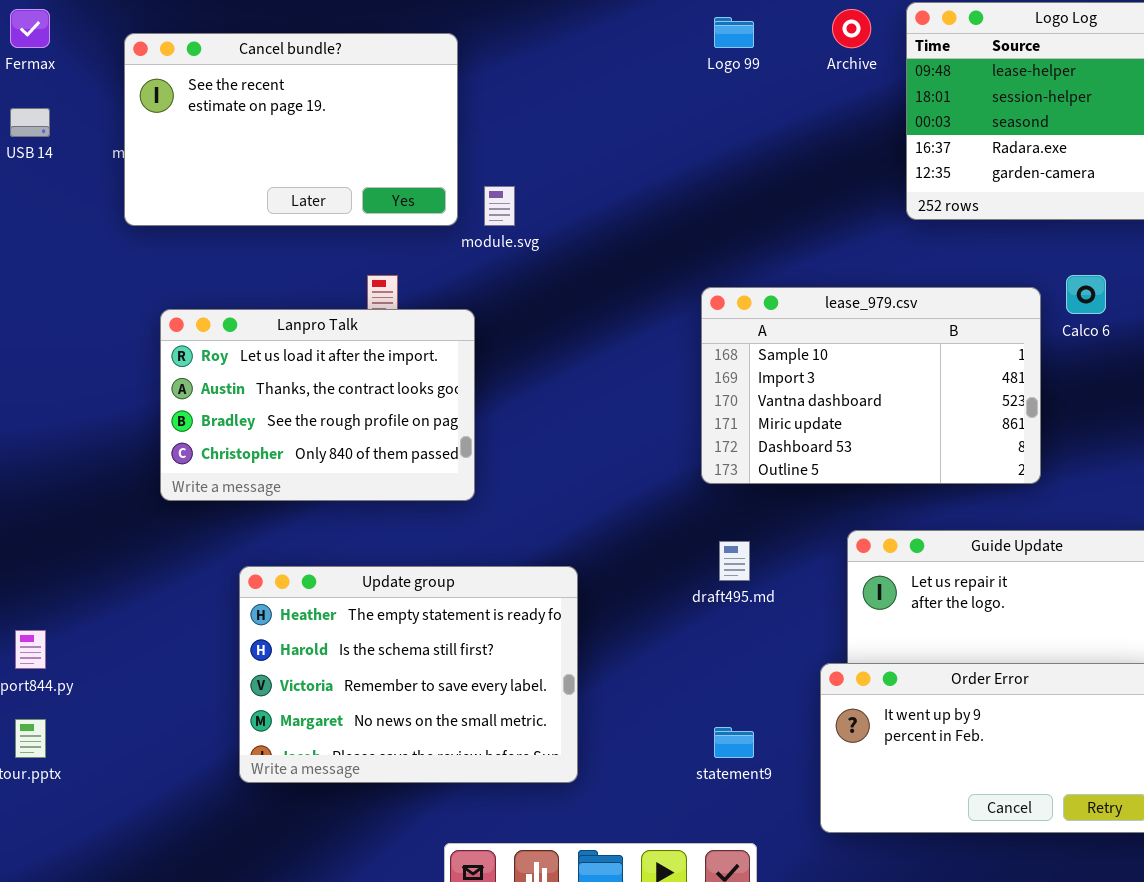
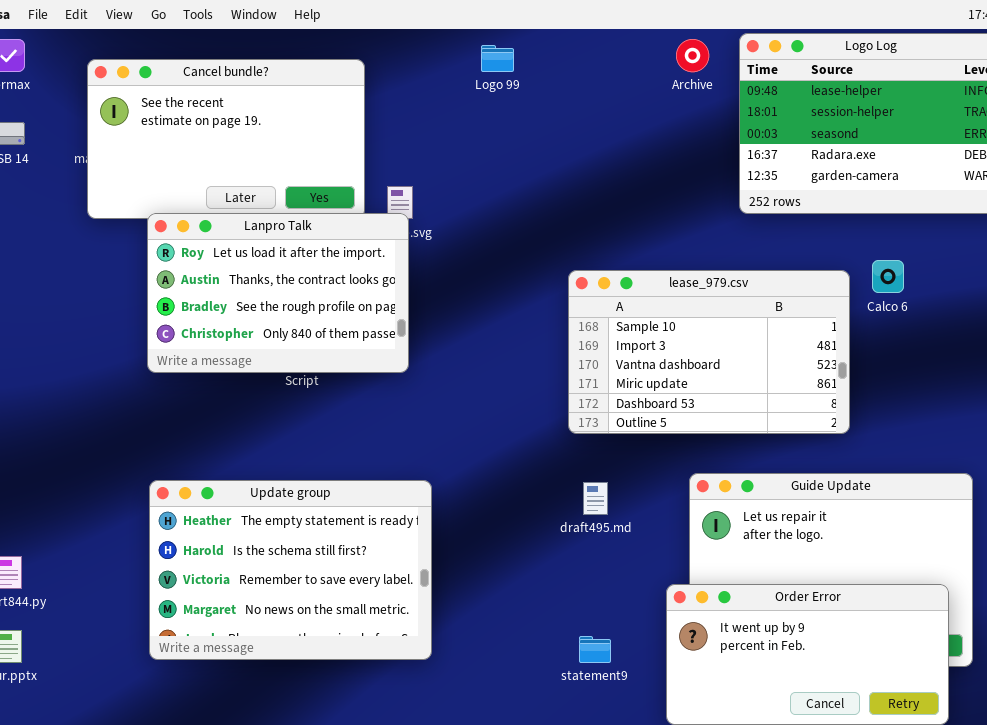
Logo 99: [714,17,754,48] -> [481,45,514,72], moved
Lanpro Talk: [160,309,475,501] -> [147,213,409,373], moved
Update group: [239,566,578,783] -> [149,480,432,660], moved

